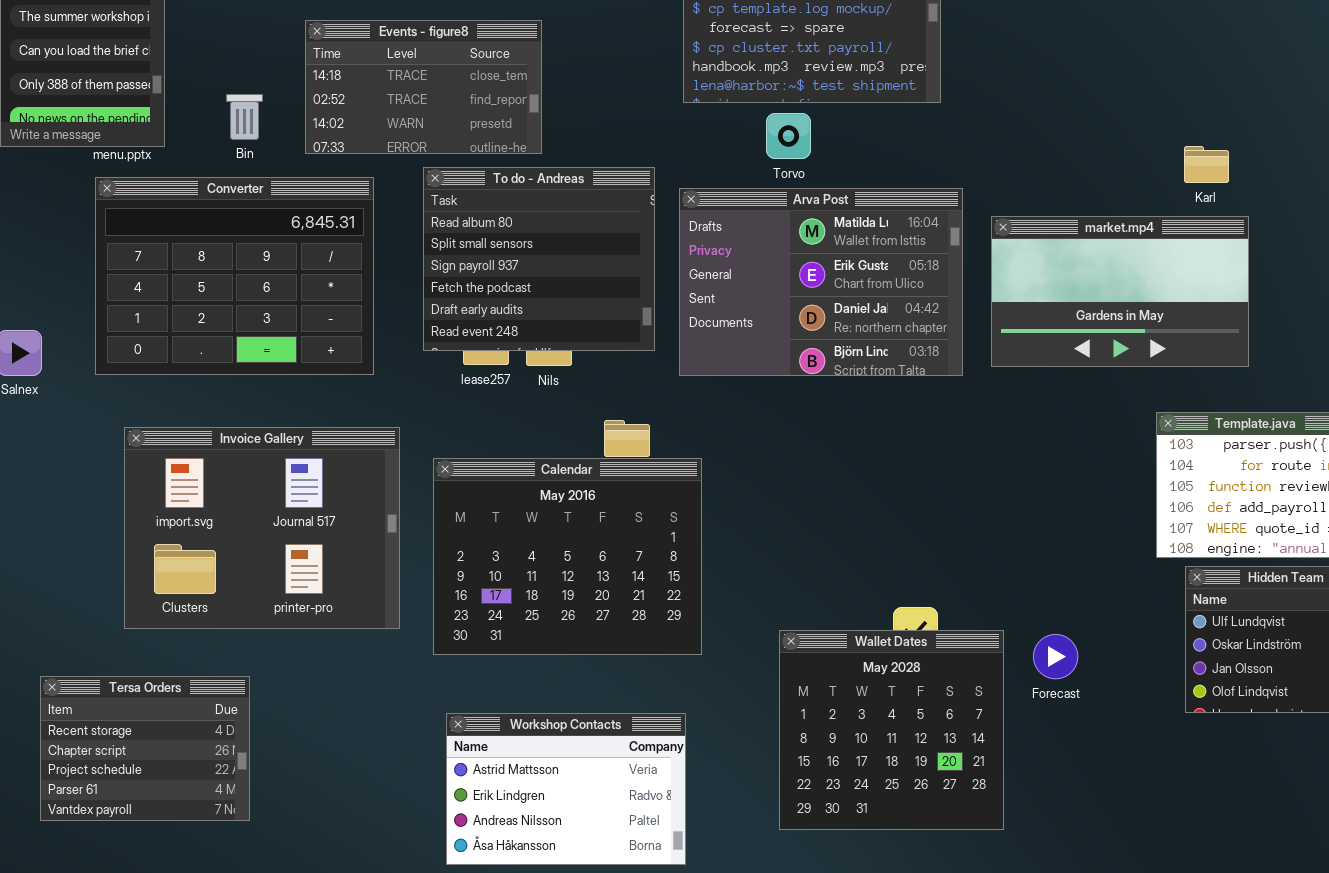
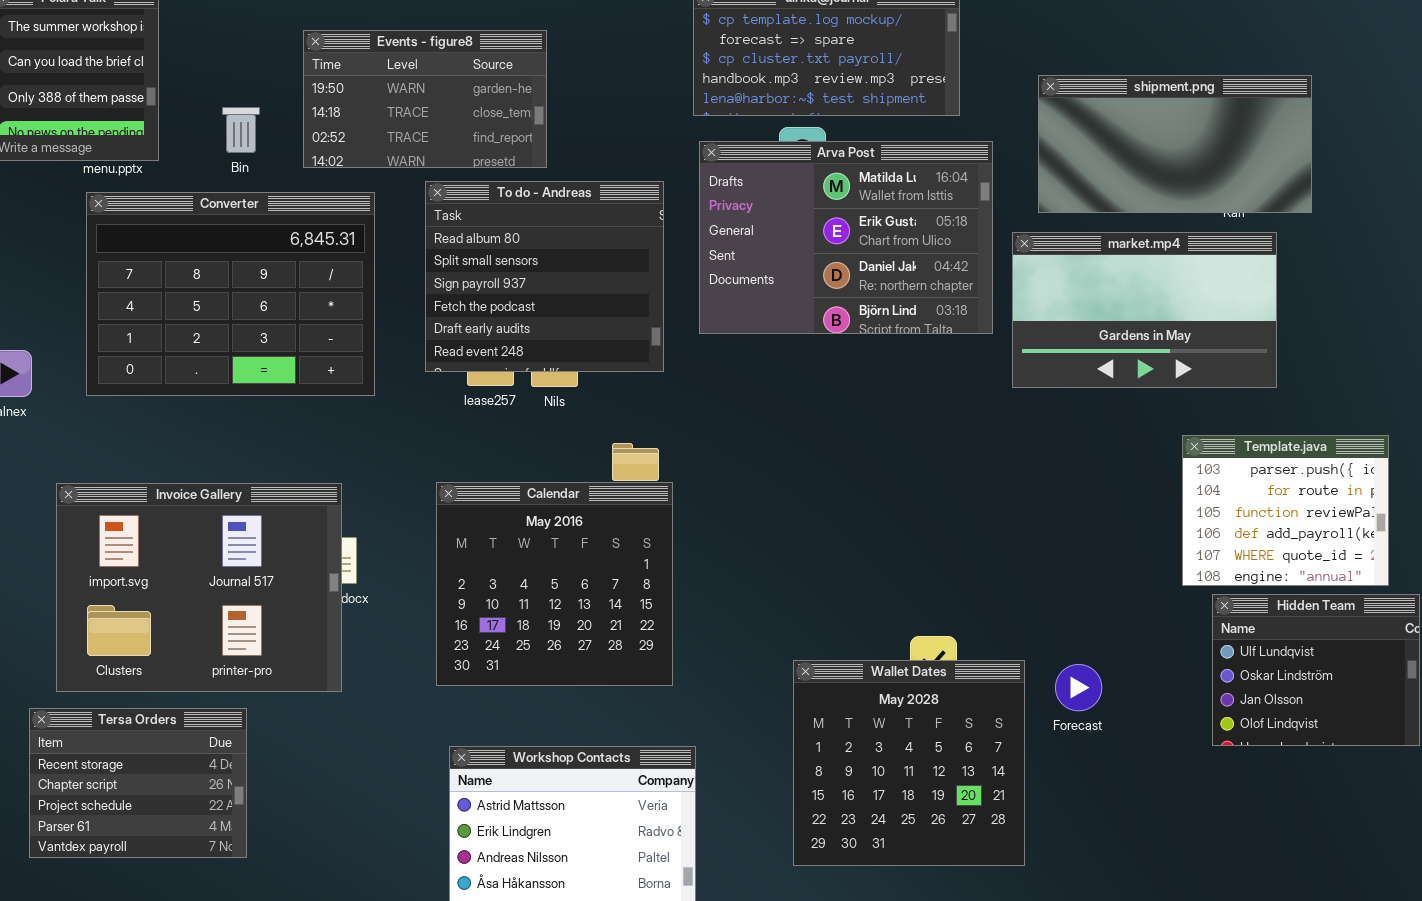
Events - figure8: [305,20,542,154] -> [303,30,547,168], scrolled up 1 row
shipment.png: none -> [1038,75,1312,213], opened
Arva Post: [679,188,963,376] -> [699,141,993,334], moved
Invoice Gallery: [124,427,400,629] -> [56,483,342,692], moved
Calendar: [433,458,702,655] -> [436,482,673,686], resized

